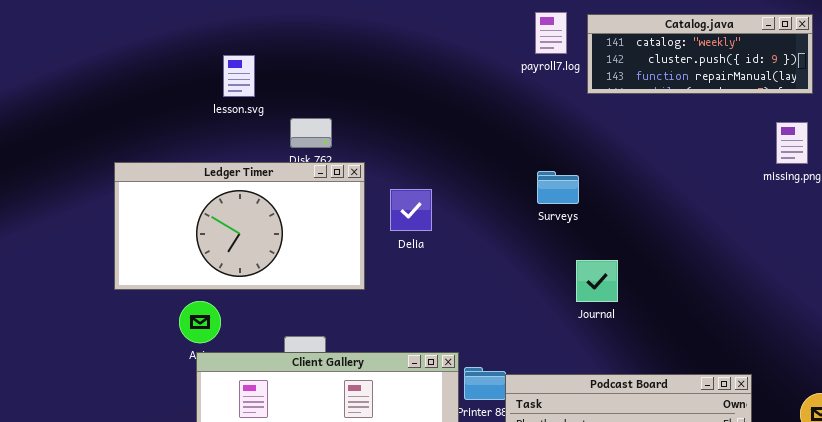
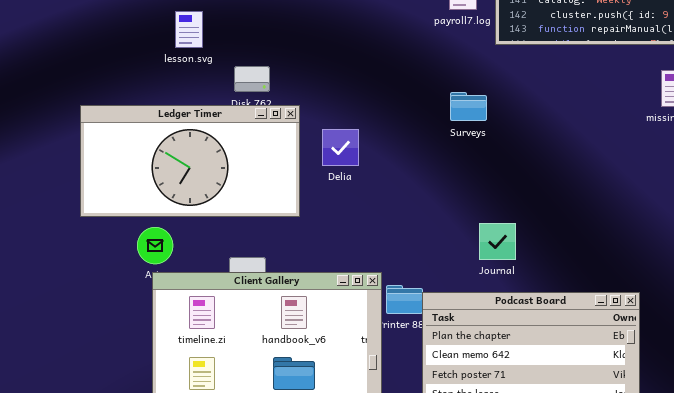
Surveys: [537,171,579,204] -> [450,92,487,121], moved
Journal: [576,260,618,302] -> [479,223,516,260], moved

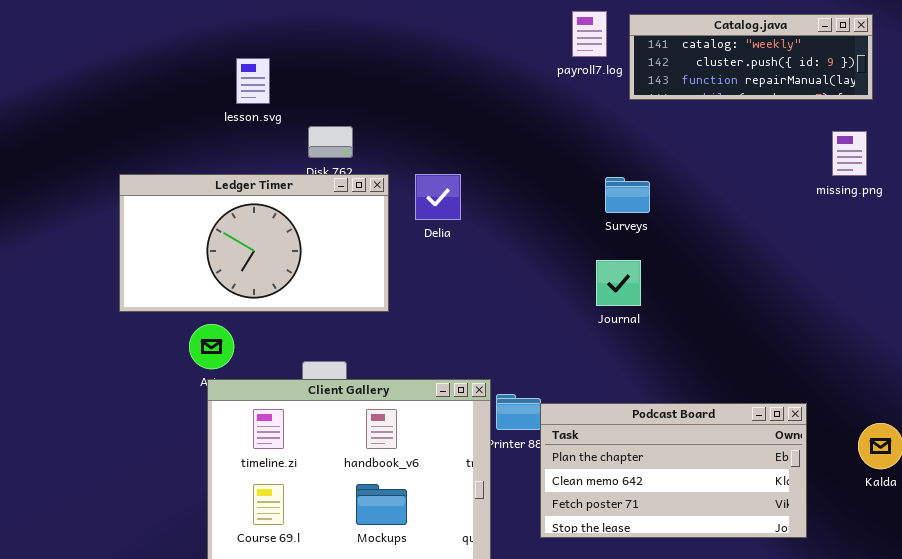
Surveys: [450,92,487,121] -> [605,177,650,213], moved
Delia: [322,129,359,166] -> [415,174,461,220], moved
Journal: [479,223,516,260] -> [596,260,641,306], moved

